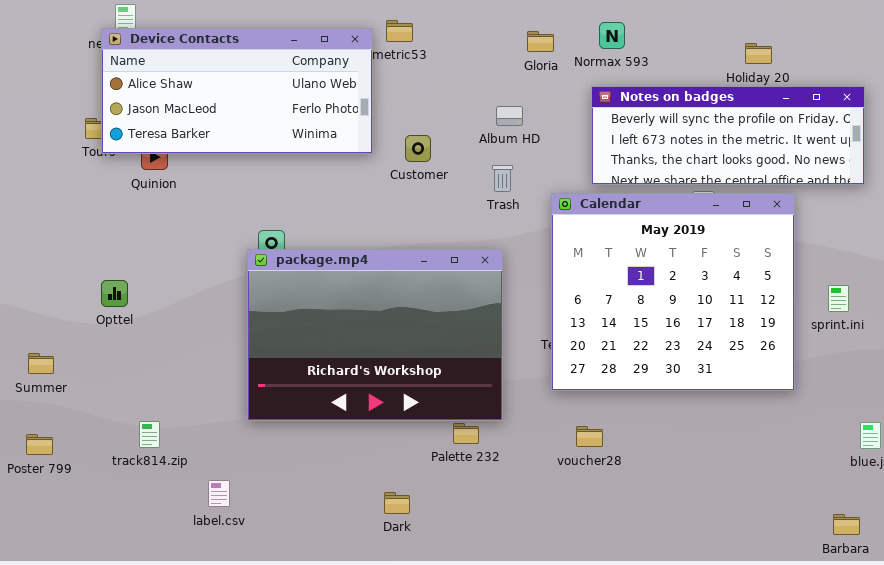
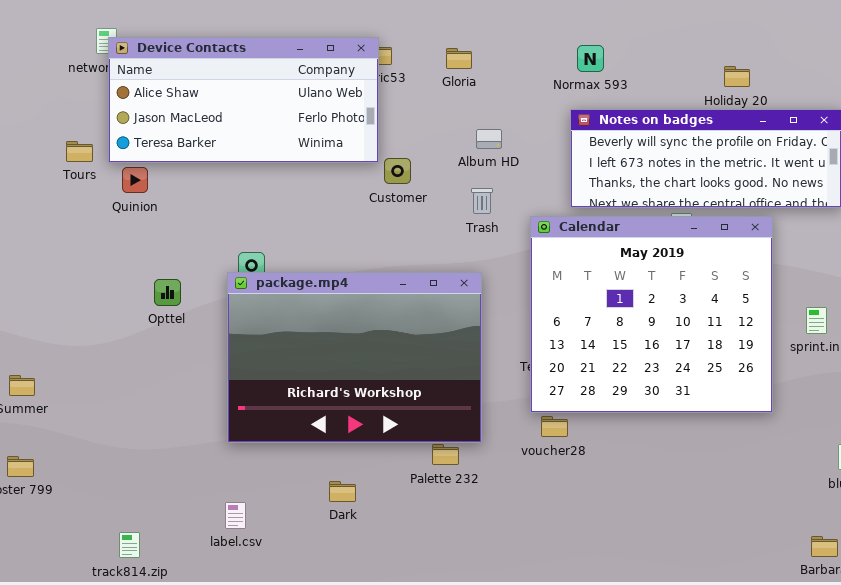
Device Contacts: [101,28,373,154] -> [108,37,379,163], moved
Gloria: [527,31,554,52] -> [446,48,472,69], moved
Opttel: [101,280,128,307] -> [154,279,181,306], moved
track814.zip: [139,421,160,448] -> [119,532,140,558], moved
voucher28: [576,426,603,447] -> [541,416,568,437], moved
label.csv: [208,480,230,507] -> [225,502,246,529], moved
Dark: [384,492,410,514] -> [329,481,356,502], moved

